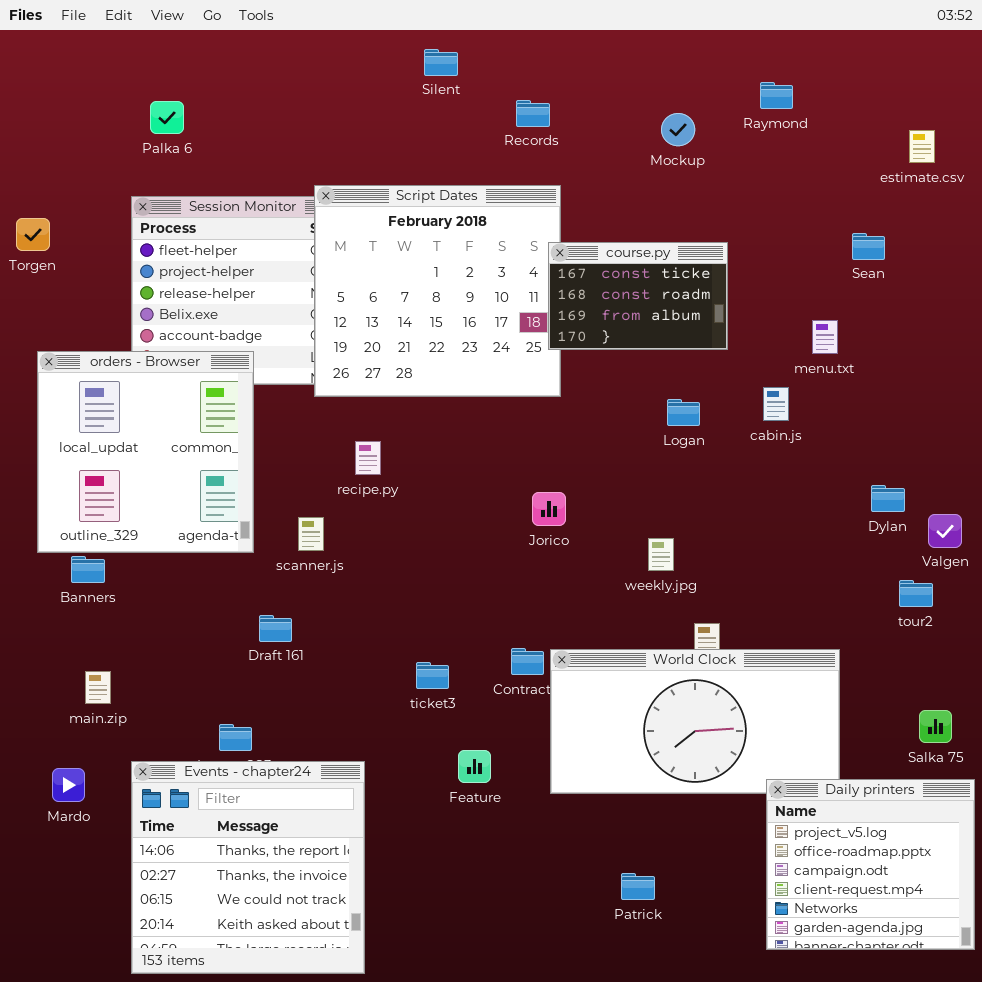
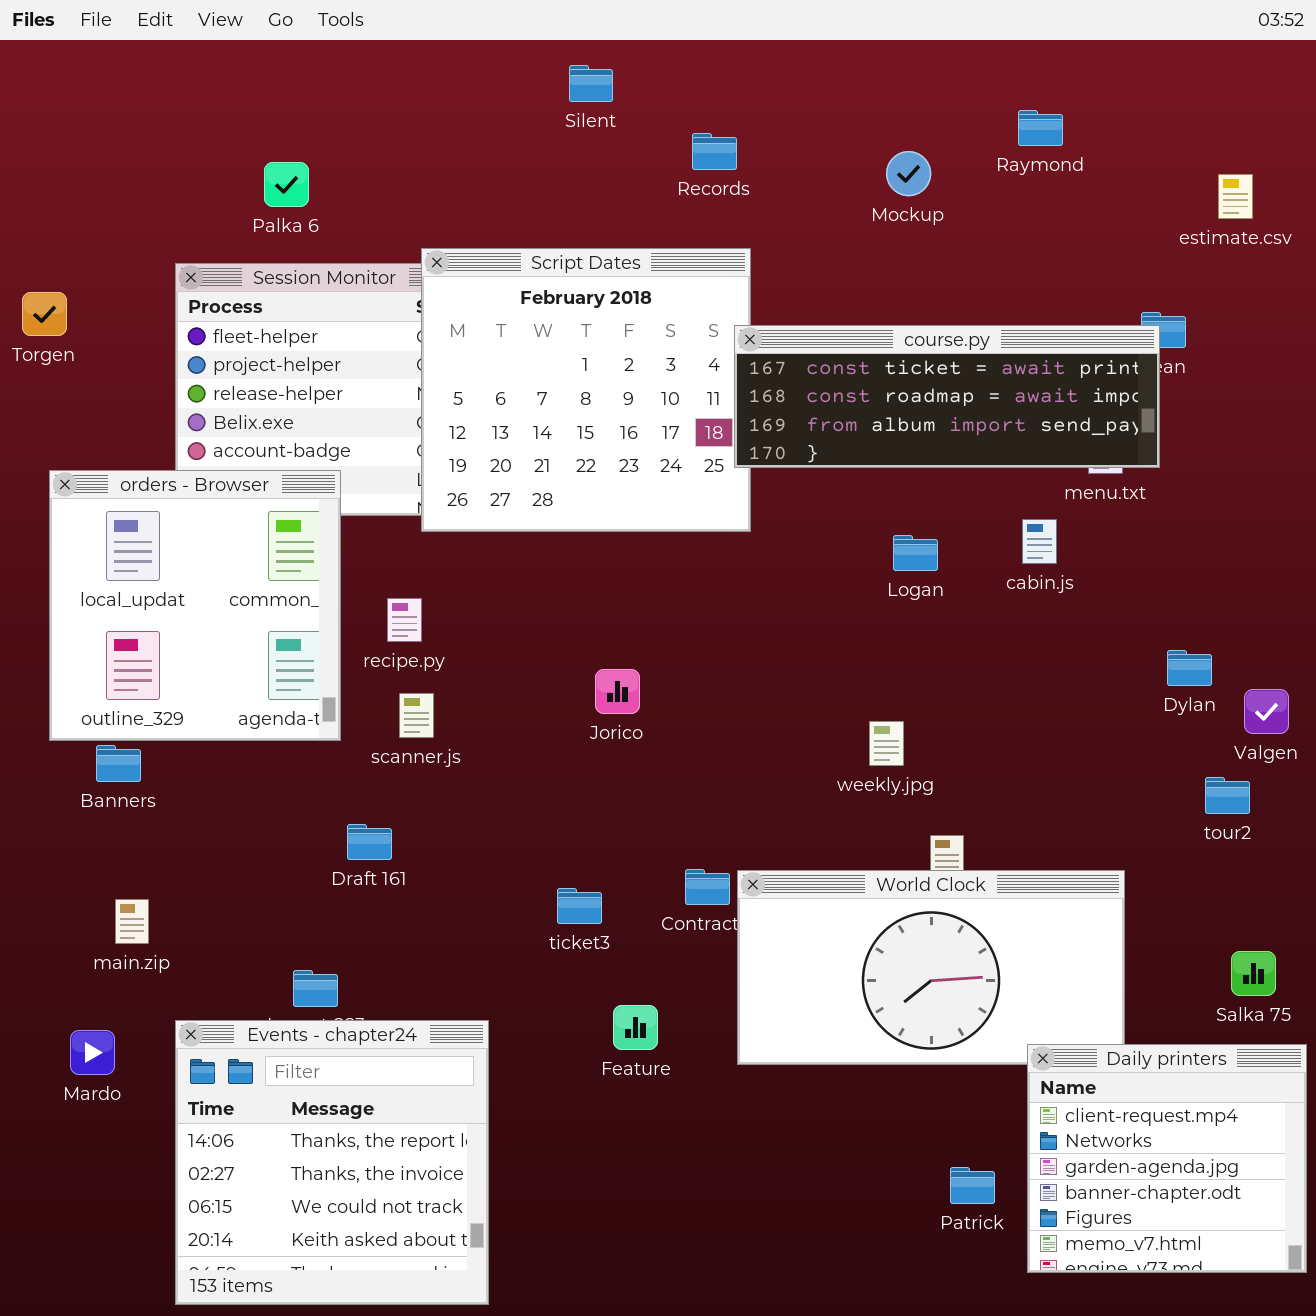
Palka 6: [150,101,184,134] -> [264,162,309,207], moved
course.py: [548,242,728,350] -> [734,325,1160,468], resized
recipe.py: [355,441,381,475] -> [387,598,422,642], moved
Jorico: [532,492,566,526] -> [595,669,640,714], moved
Daily printers: [766,779,975,950] -> [1027,1044,1307,1273], scrolled down 3 rows
Patrick: [621,873,655,900] -> [950,1167,995,1204], moved

